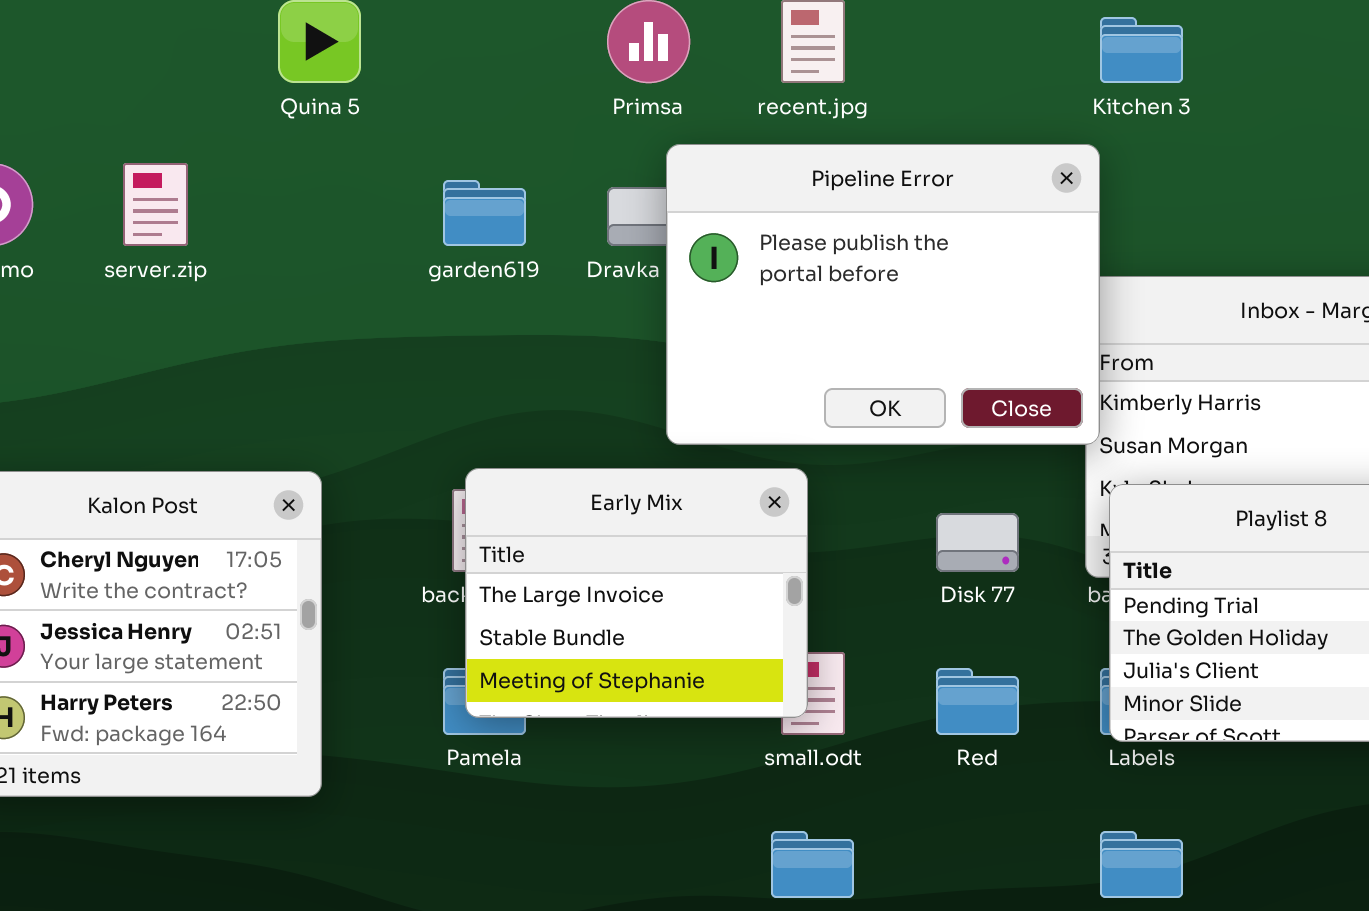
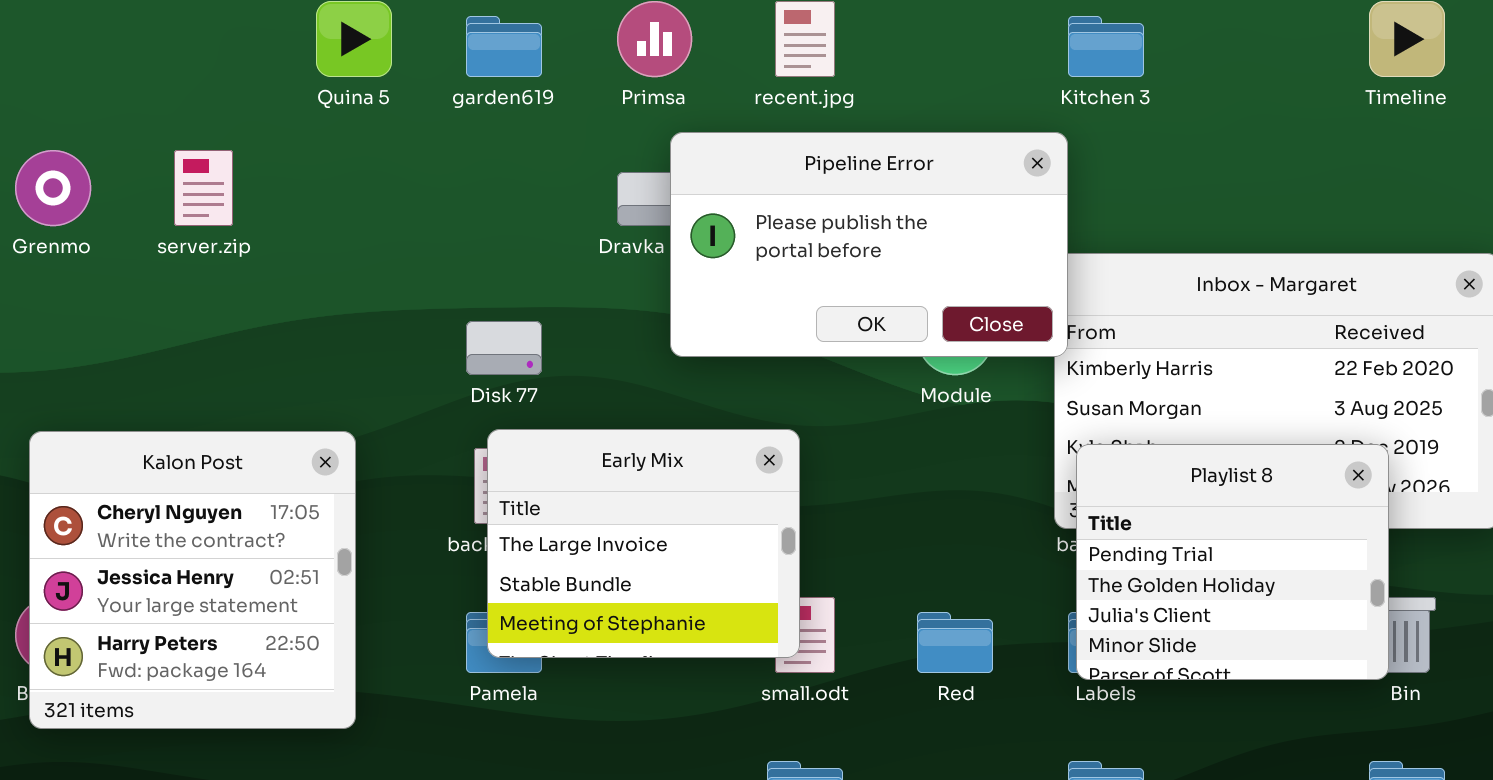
Pipeline Error: [666,144,1100,445] -> [670,132,1068,357], resized
garden619: [443,180,526,246] -> [466,16,542,77], moved
Disk 77: [936,513,1019,572] -> [466,321,542,375], moved

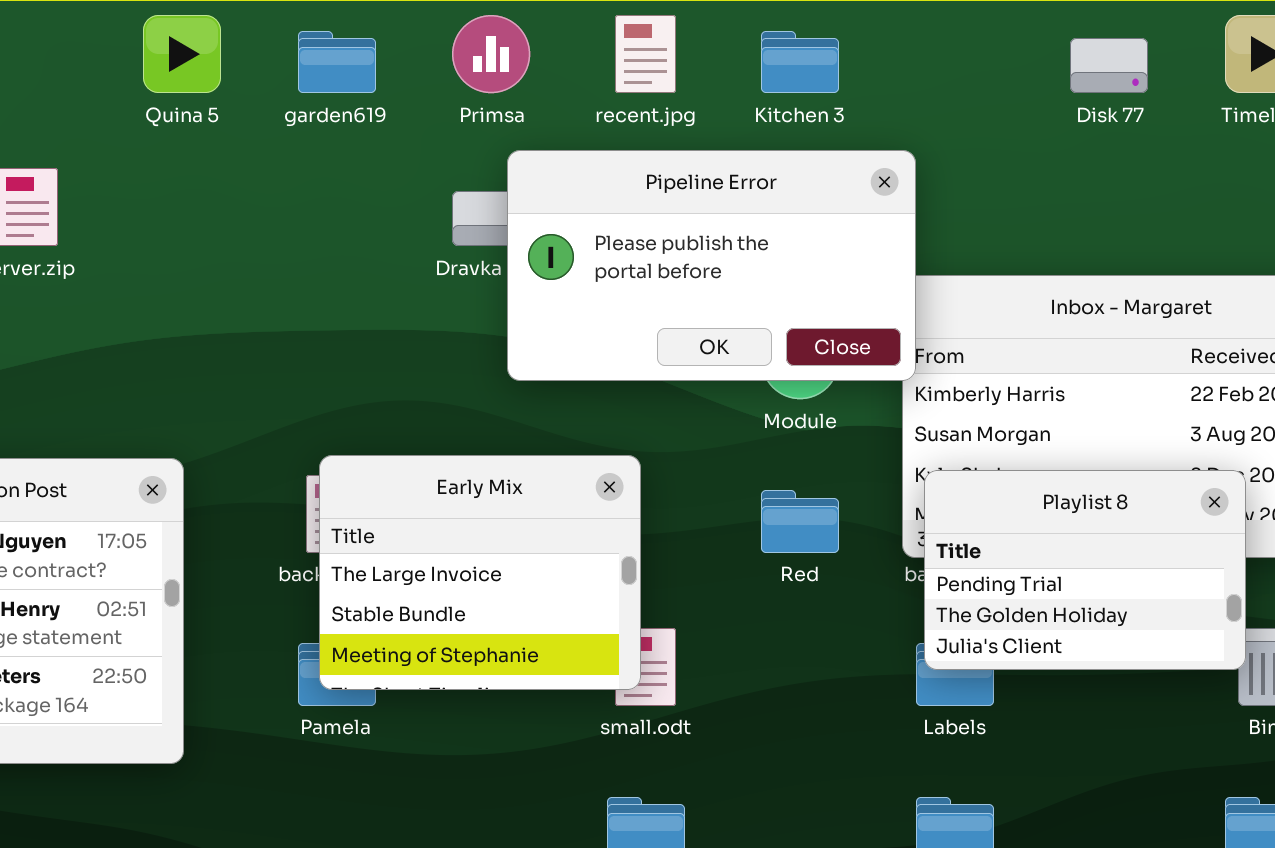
Kitchen 3: [1068,16,1144,77] -> [761,31,839,93], moved
Disk 77: [466,321,542,375] -> [1070,38,1148,93], moved
Playlist 8: [1076,444,1389,680] -> [924,470,1246,670], resized
Red: [917,612,993,673] -> [761,490,839,553], moved

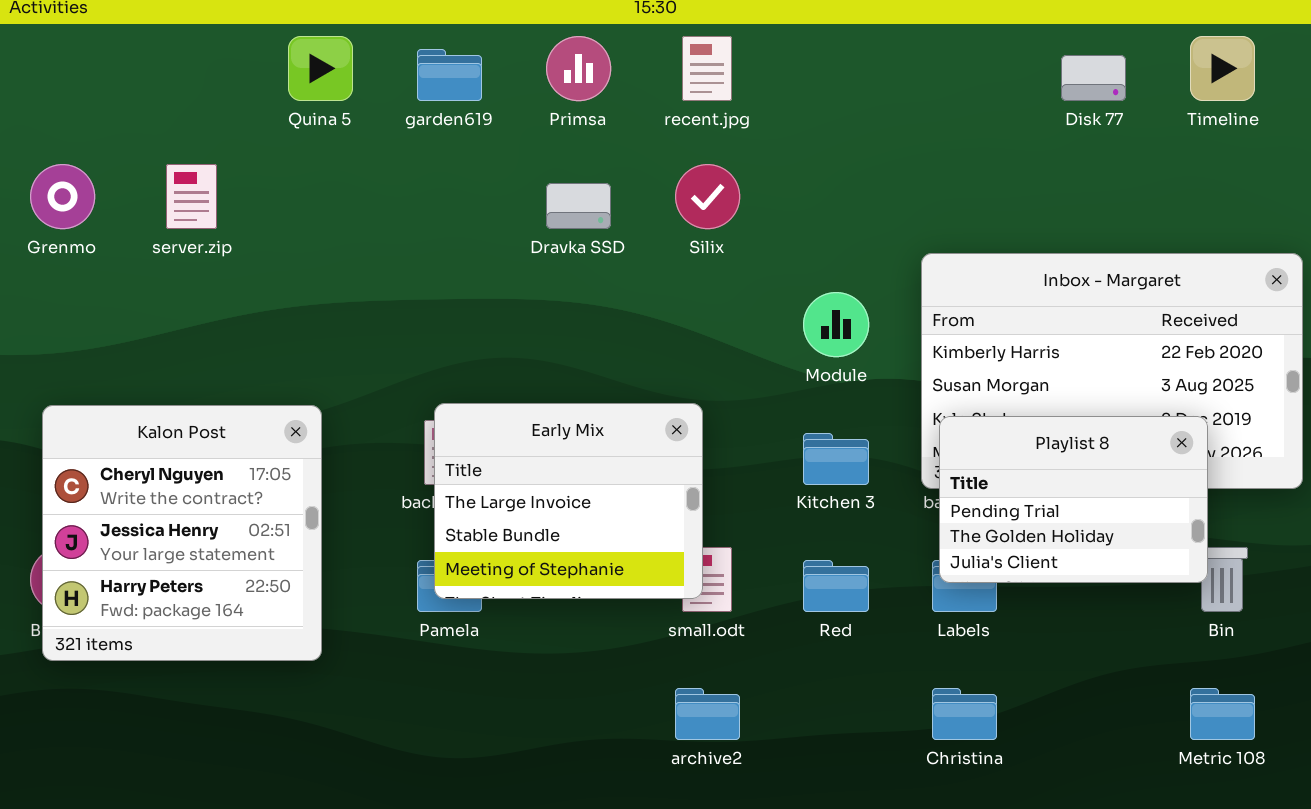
Kitchen 3: [761,31,839,93] -> [803,433,869,485], moved
Pipeline Error: [507,150,916,381] -> none, closed
Red: [761,490,839,553] -> [803,560,869,612], moved

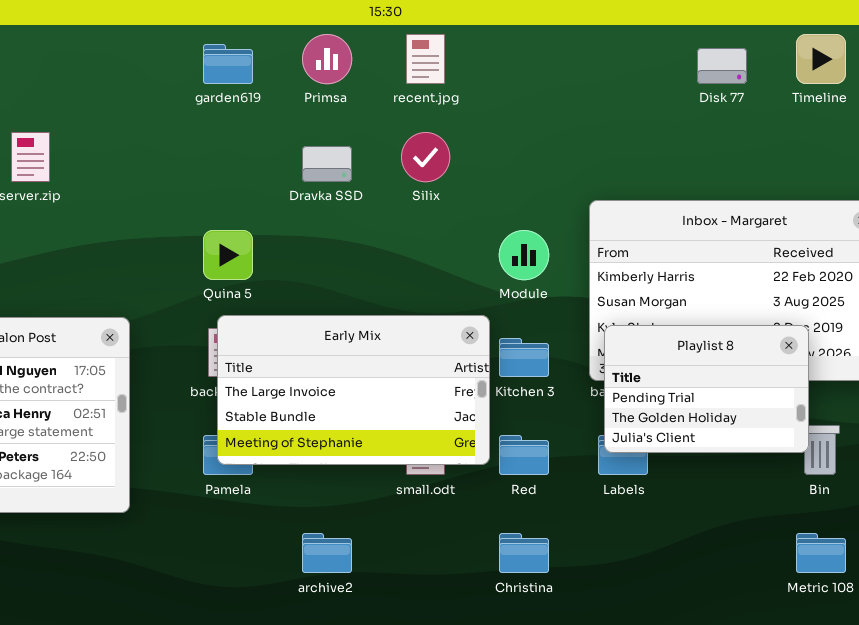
Quina 5: [288,36,353,101] -> [203,230,253,280], moved
Early Mix: [434,403,703,599] -> [217,315,490,465], resized
archive2: [675,688,740,740] -> [302,533,352,573], moved
Christina: [932,688,997,740] -> [499,533,549,573], moved

